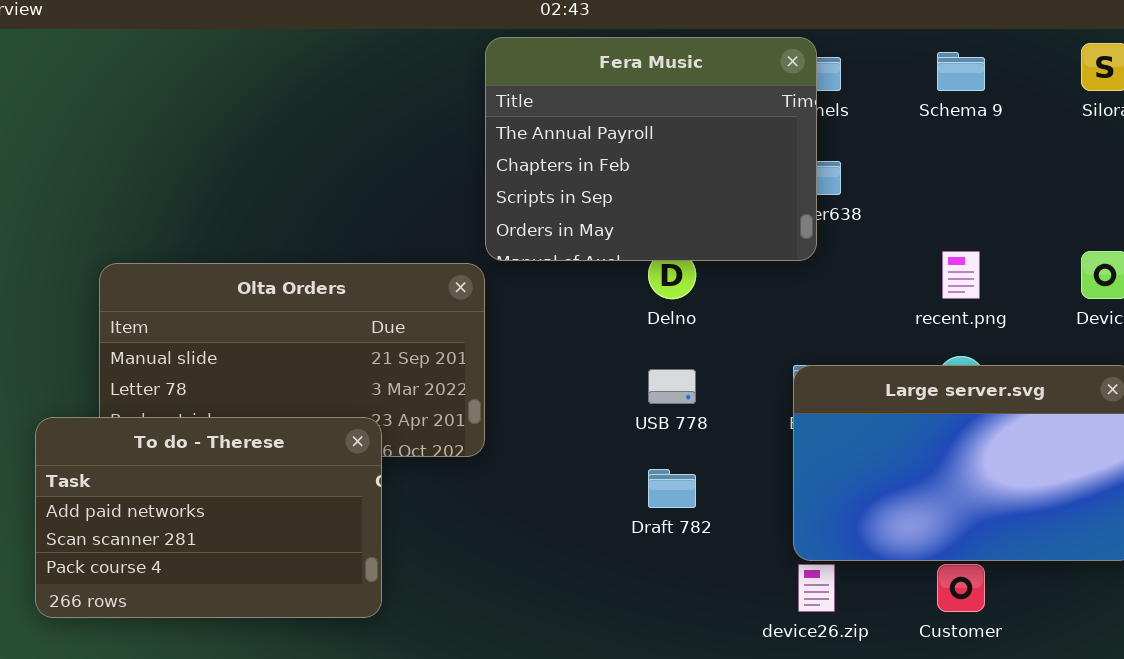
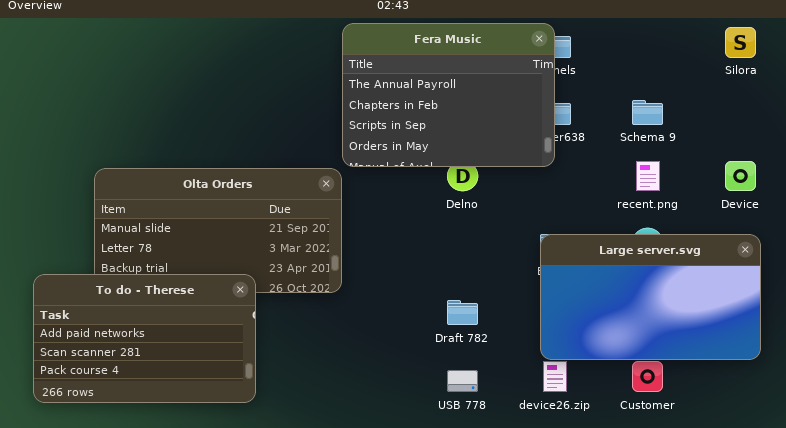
Schema 9: [937,52,985,91] -> [632,100,663,125], moved
USB 778: [648,369,696,404] -> [447,370,478,392], moved
To do - Therese: [35,417,382,618] -> [33,274,256,403], moved

